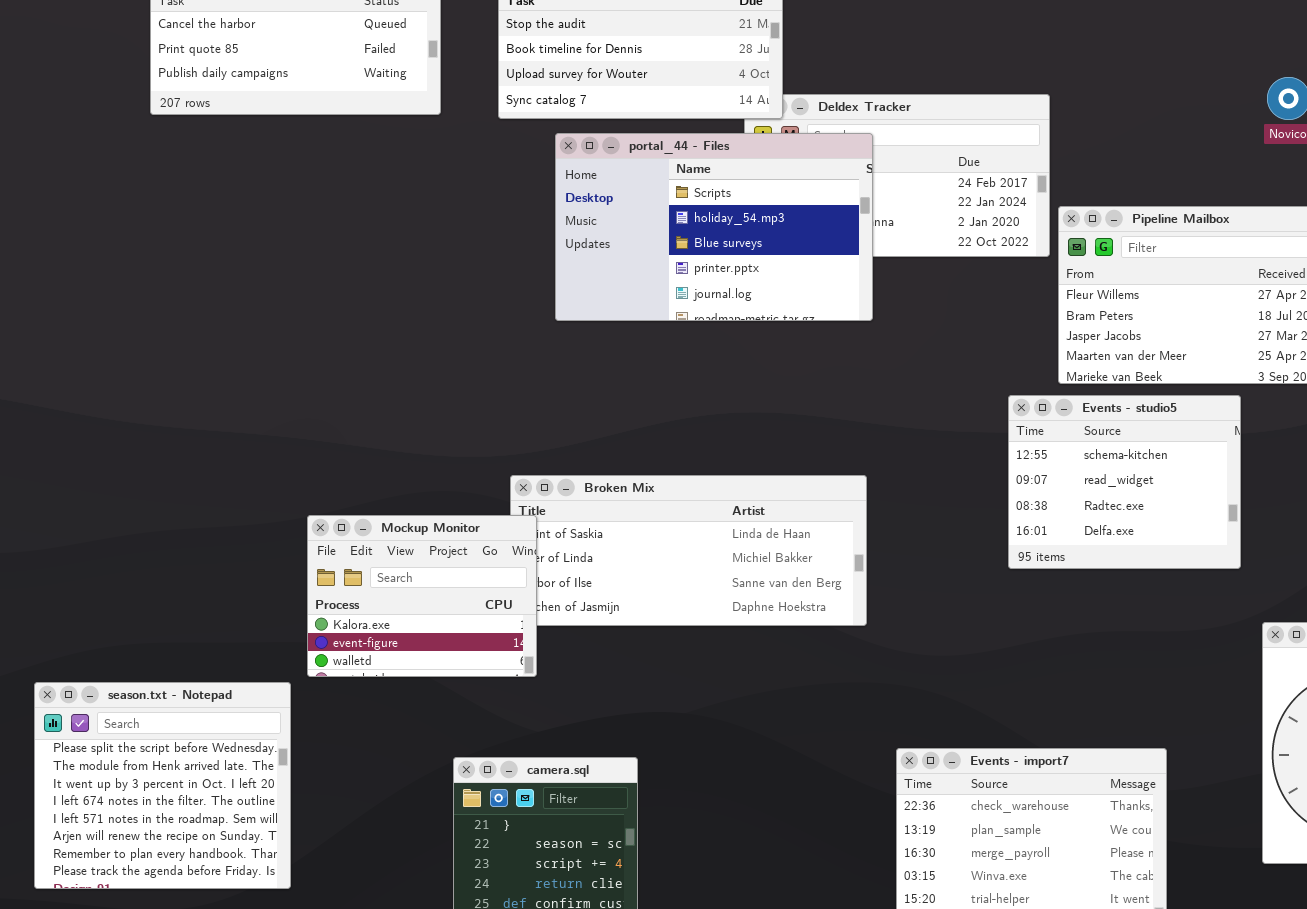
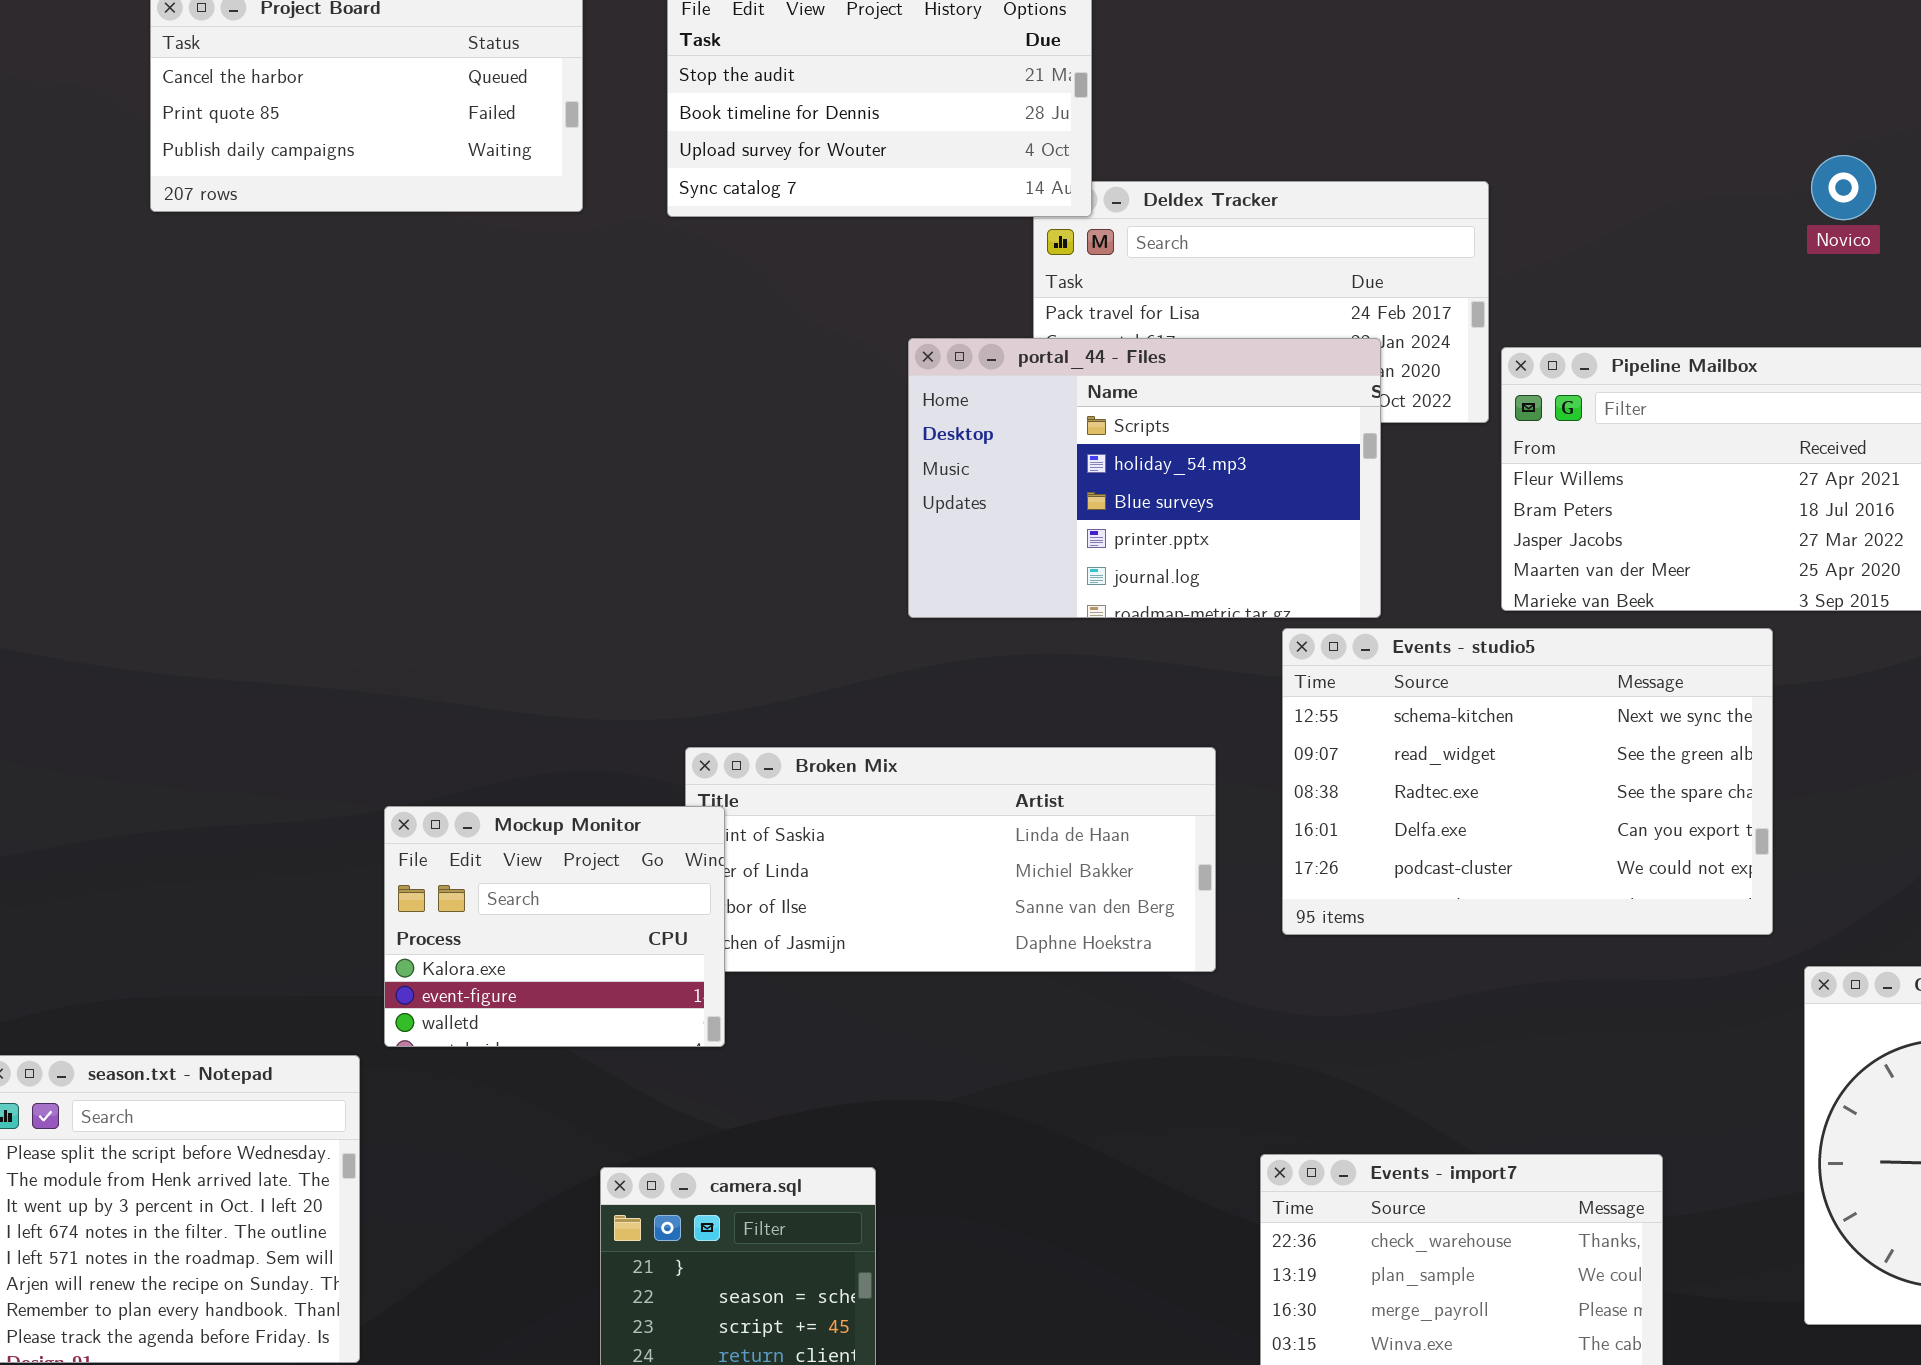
portal_44 - Files: [555,133,873,321] -> [908,338,1381,618], moved
Events - studio5: [1008,395,1241,569] -> [1282,628,1773,935], resized

